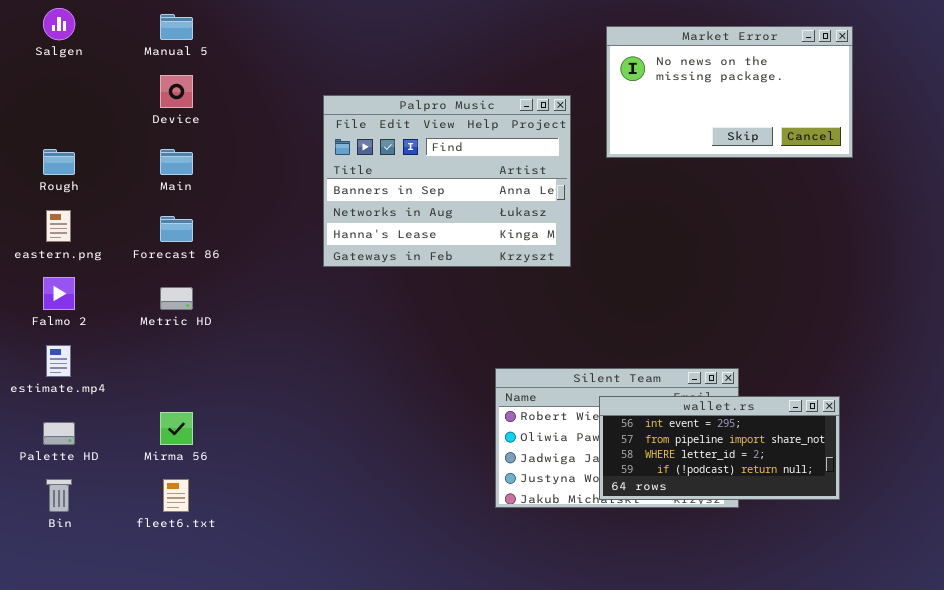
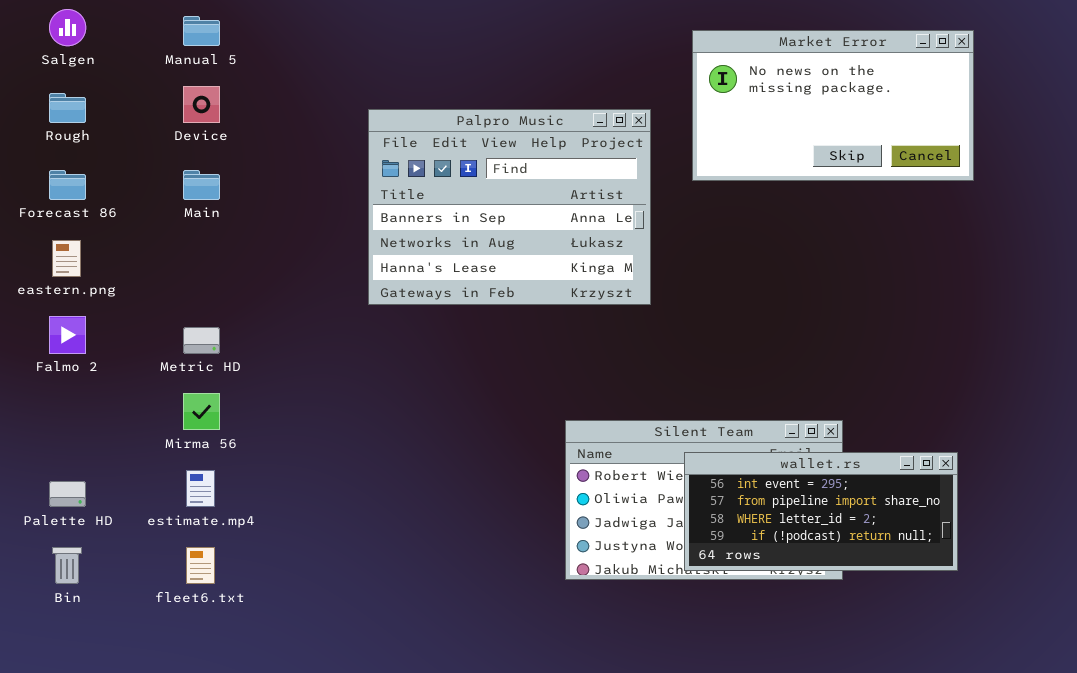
Rough: [43,149,75,175] -> [49,93,86,123], moved
Forecast 86: [160,216,193,242] -> [49,170,86,200], moved
estimate.mp4: [46,345,71,377] -> [186,470,215,507], moved
Mirma 56: [160,412,193,445] -> [183,393,220,430], moved

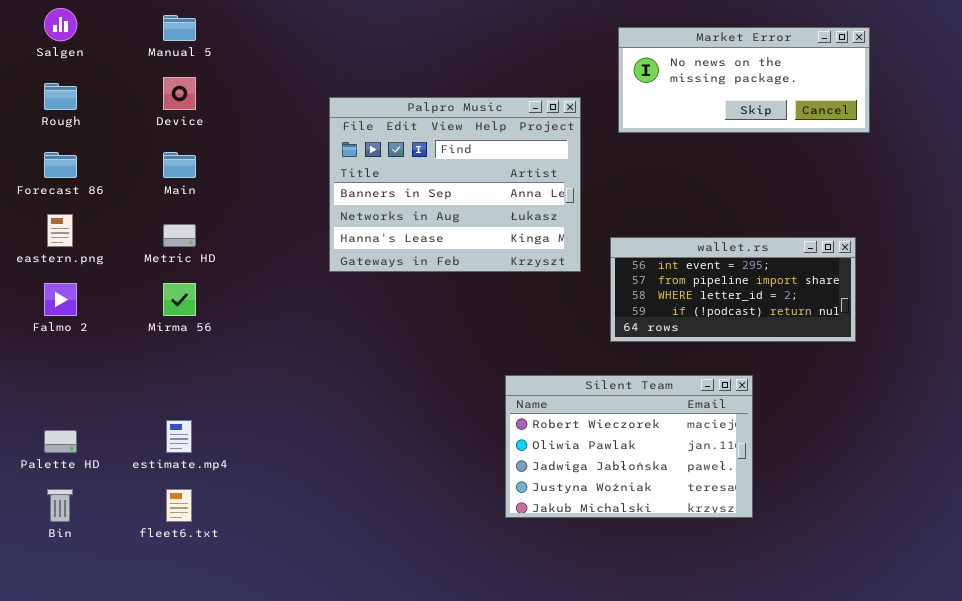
Market Error: [692,30,974,181] -> [618,27,870,133], resized
Metric HD: [183,327,220,354] -> [163,224,196,247], moved
Mirma 56: [183,393,220,430] -> [163,283,196,316], moved
wallet.rs: [684,452,958,571] -> [610,237,856,342], moved

